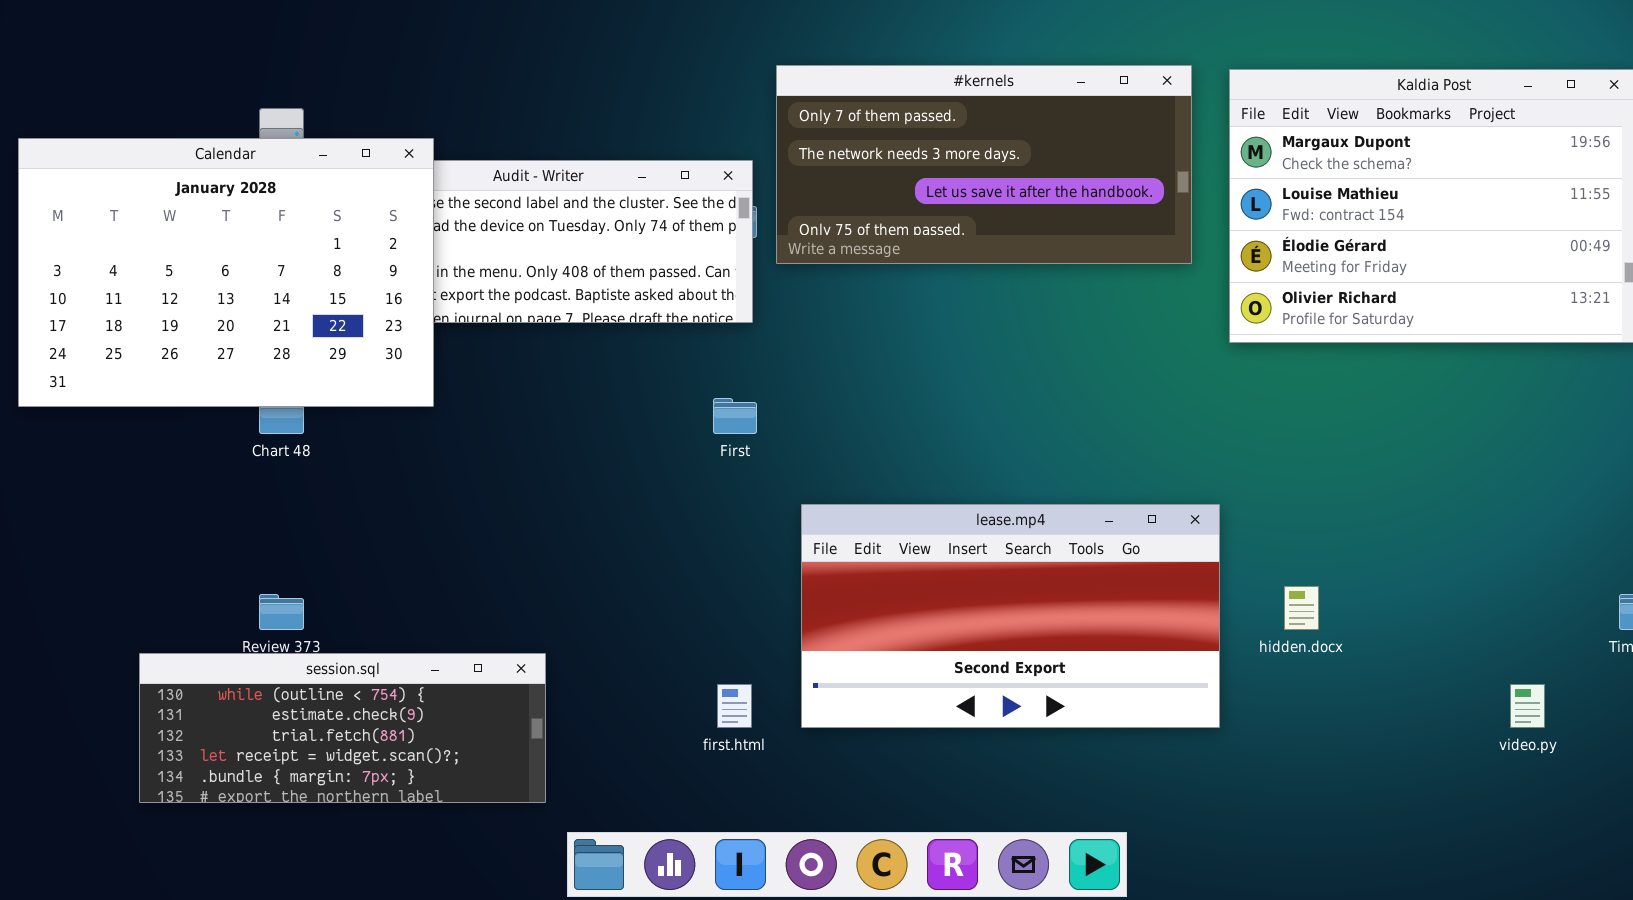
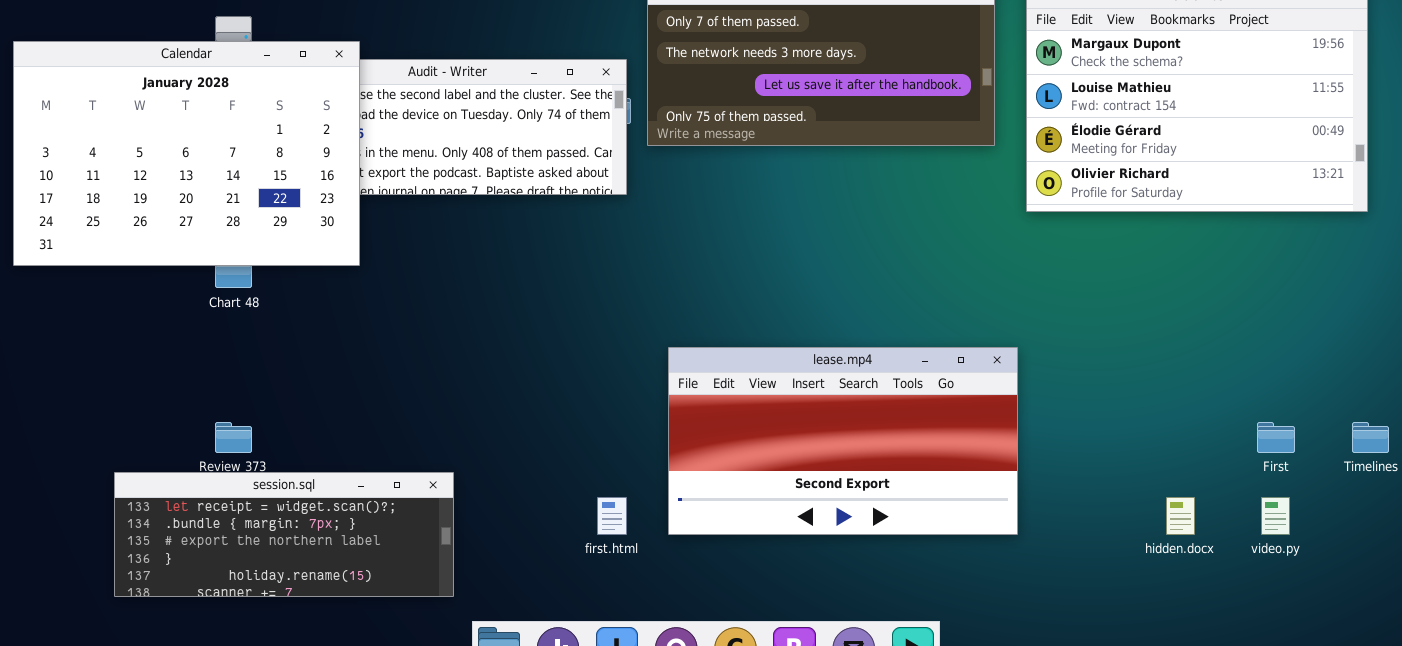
First: [713,398,757,434] -> [1257,422,1295,453], moved
hidden.docx: [1284,586,1319,630] -> [1166,497,1195,535], moved
session.sql: [139,653,546,803] -> [114,472,454,597], scrolled down 3 rows

